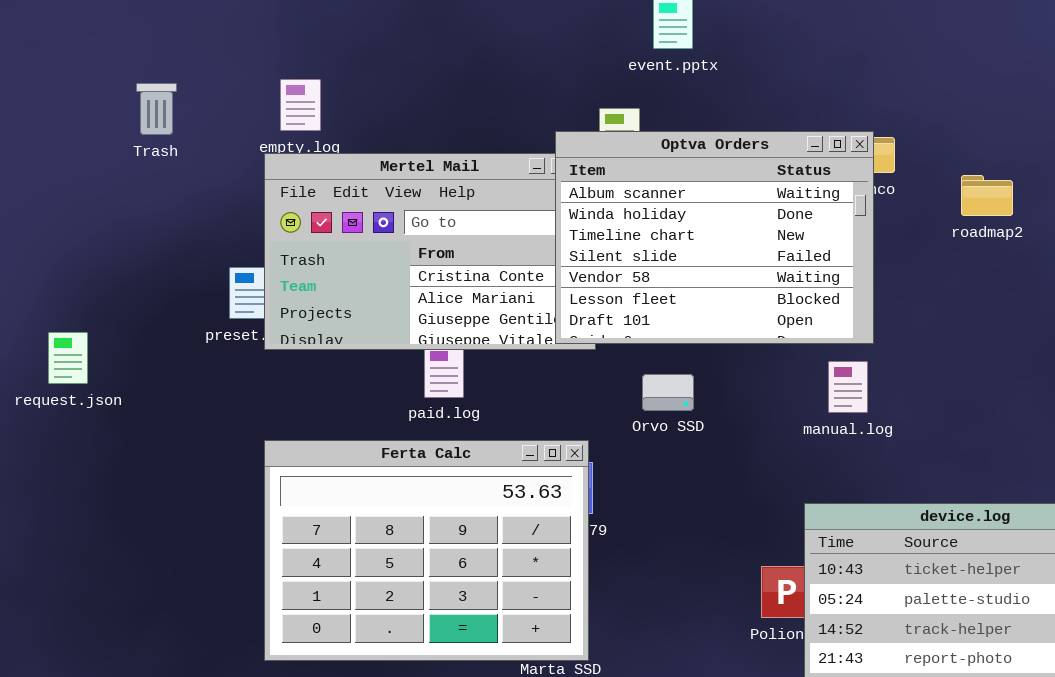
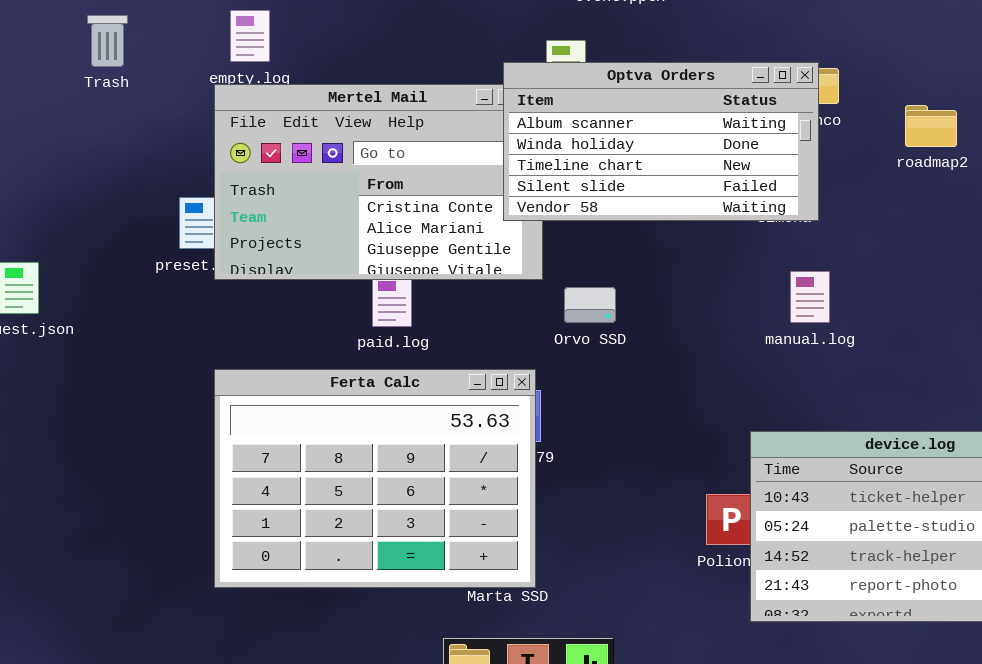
Optva Orders: [555,131,874,344] -> [503,62,819,221], resized
manual.log: [828,361,868,413] -> [790,271,830,323], moved
Orvo SSD: [642,374,694,411] -> [564,287,616,323], moved

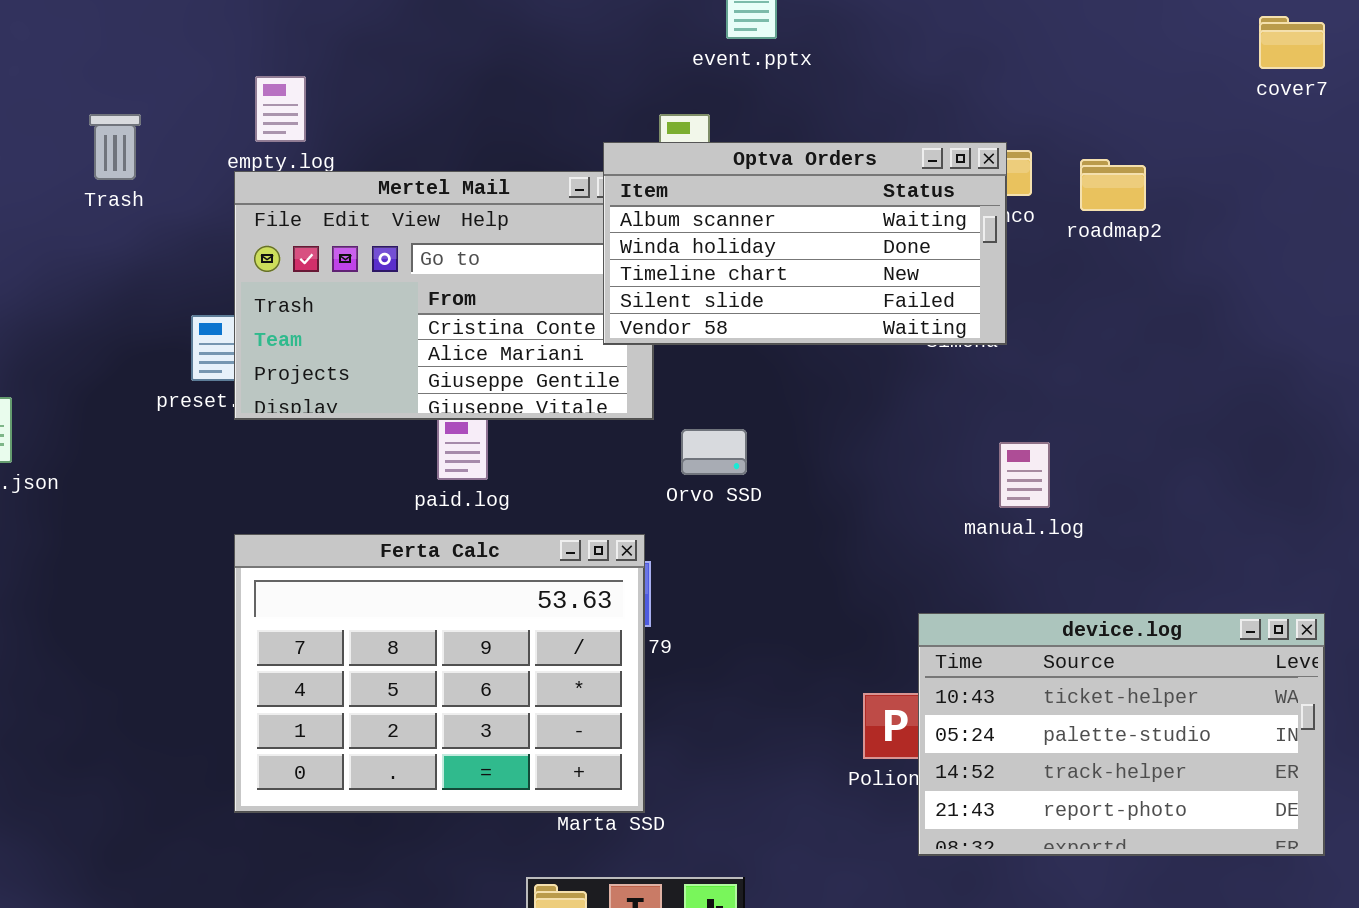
Trash: [87,15,128,67] -> [89,114,141,180], moved
roadmap2: [905,105,957,147] -> [1080,159,1146,211], moved
manual.log: [790,271,830,323] -> [999,442,1050,508], moved

